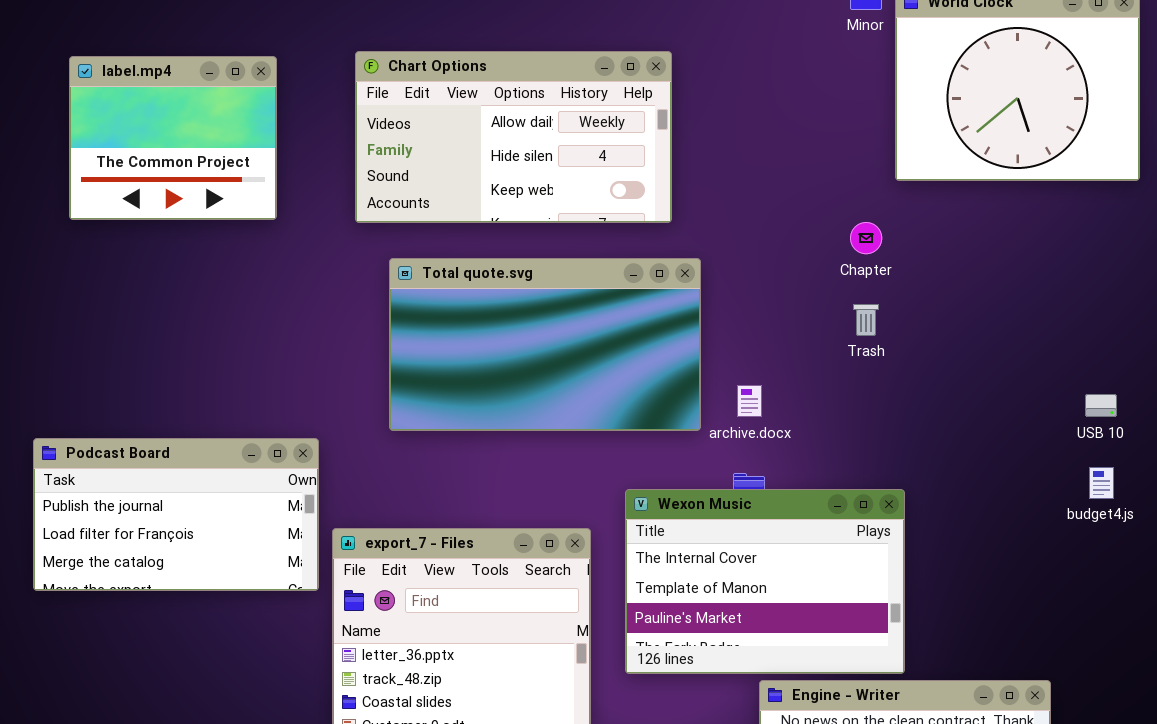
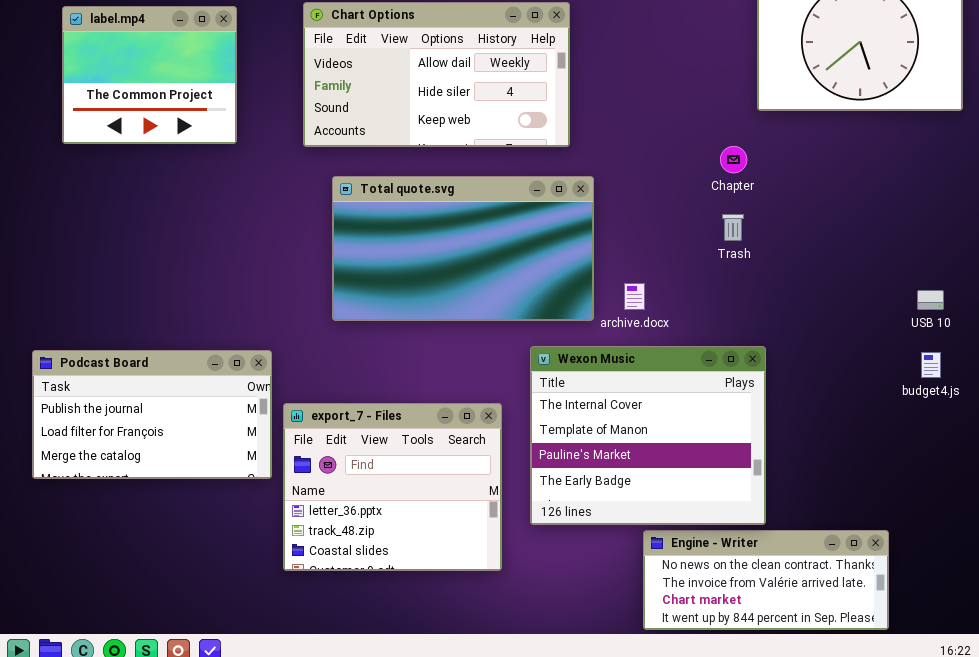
Podcast Board: [33,438,319,591] -> [32,350,272,479], moved
Wexon Music: [625,489,905,674] -> [530,346,766,525], resized

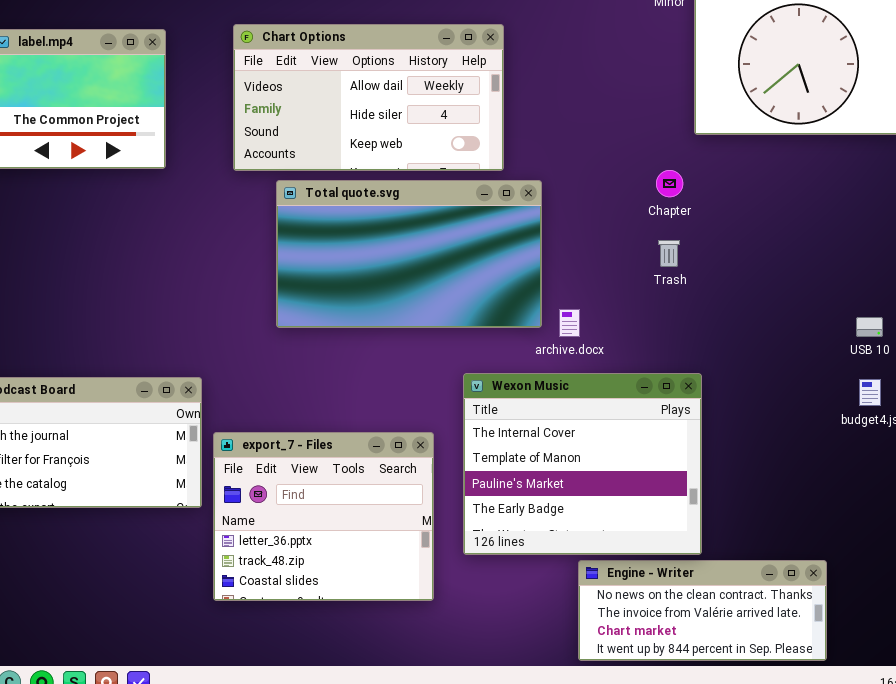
Total quote.svg: [332,176,594,321] -> [276,180,542,328], moved

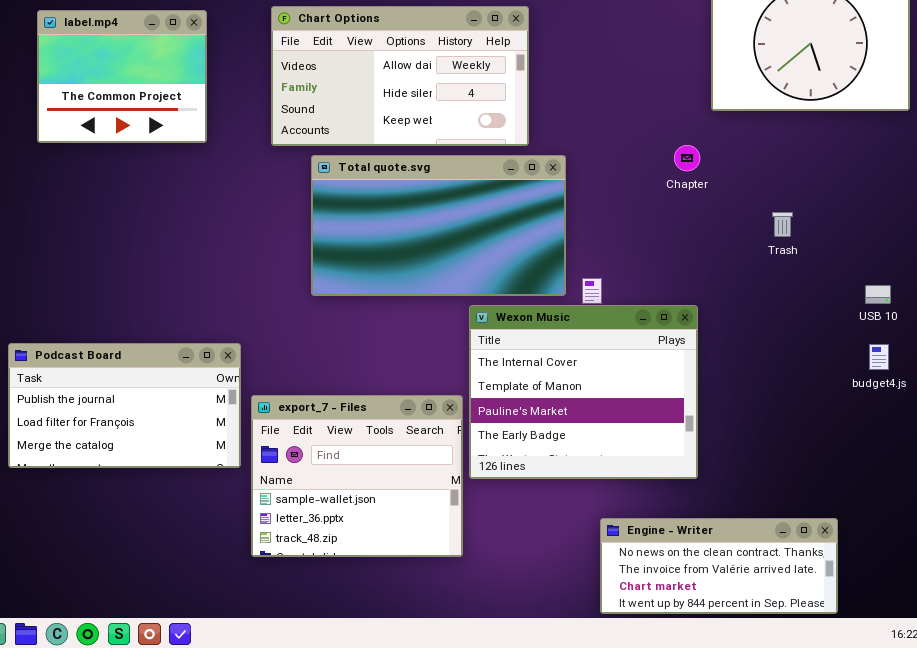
Trash: [658,240,680,267] -> [772,212,793,237], moved
Wexon Music: [463,373,702,555] -> [469,305,698,479], moved
export_7 - Files: [213,432,434,601] -> [251,395,463,557], scrolled up 1 row

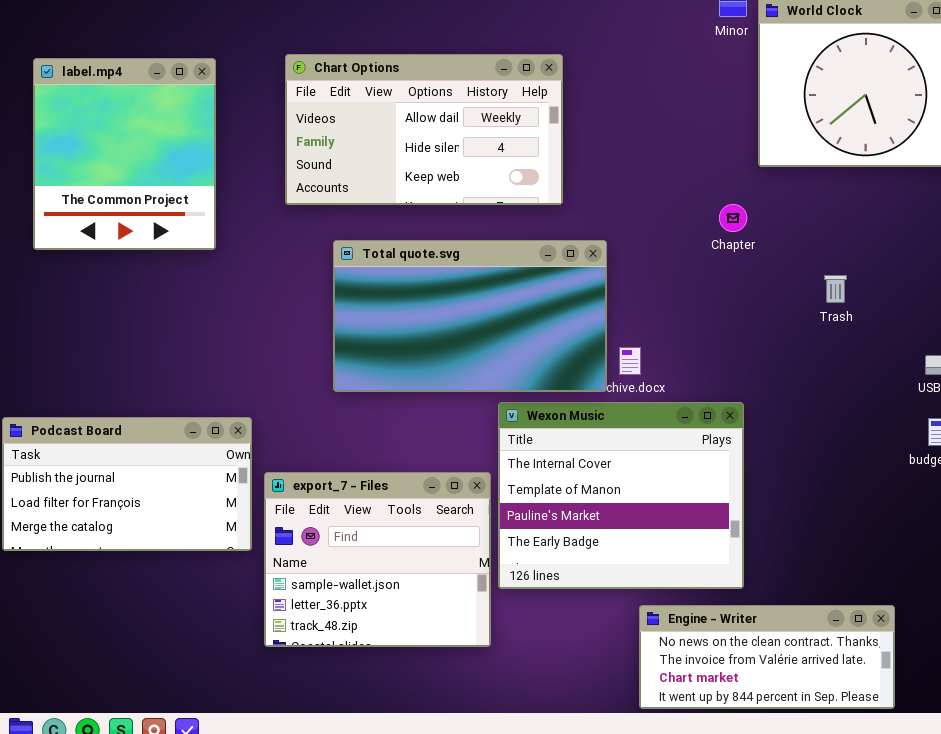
label.mp4: [37,10,207,143] -> [33,58,216,250], resized
Total quote.svg: [311,155,566,296] -> [333,240,607,392], moved
Wexon Music: [469,305,698,479] -> [498,402,744,589], moved

